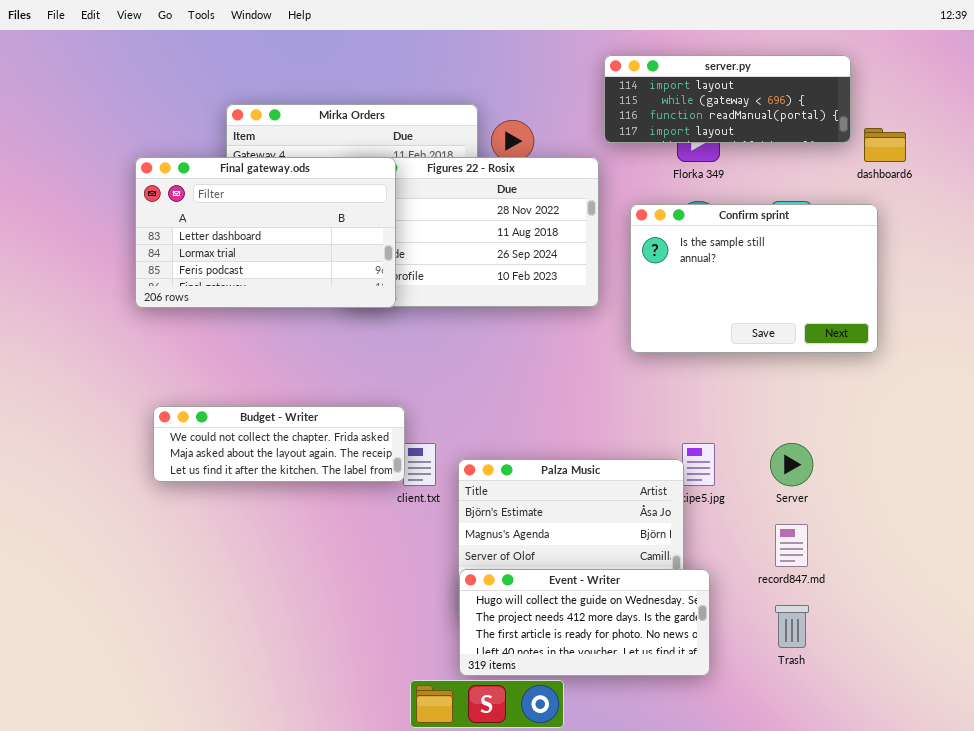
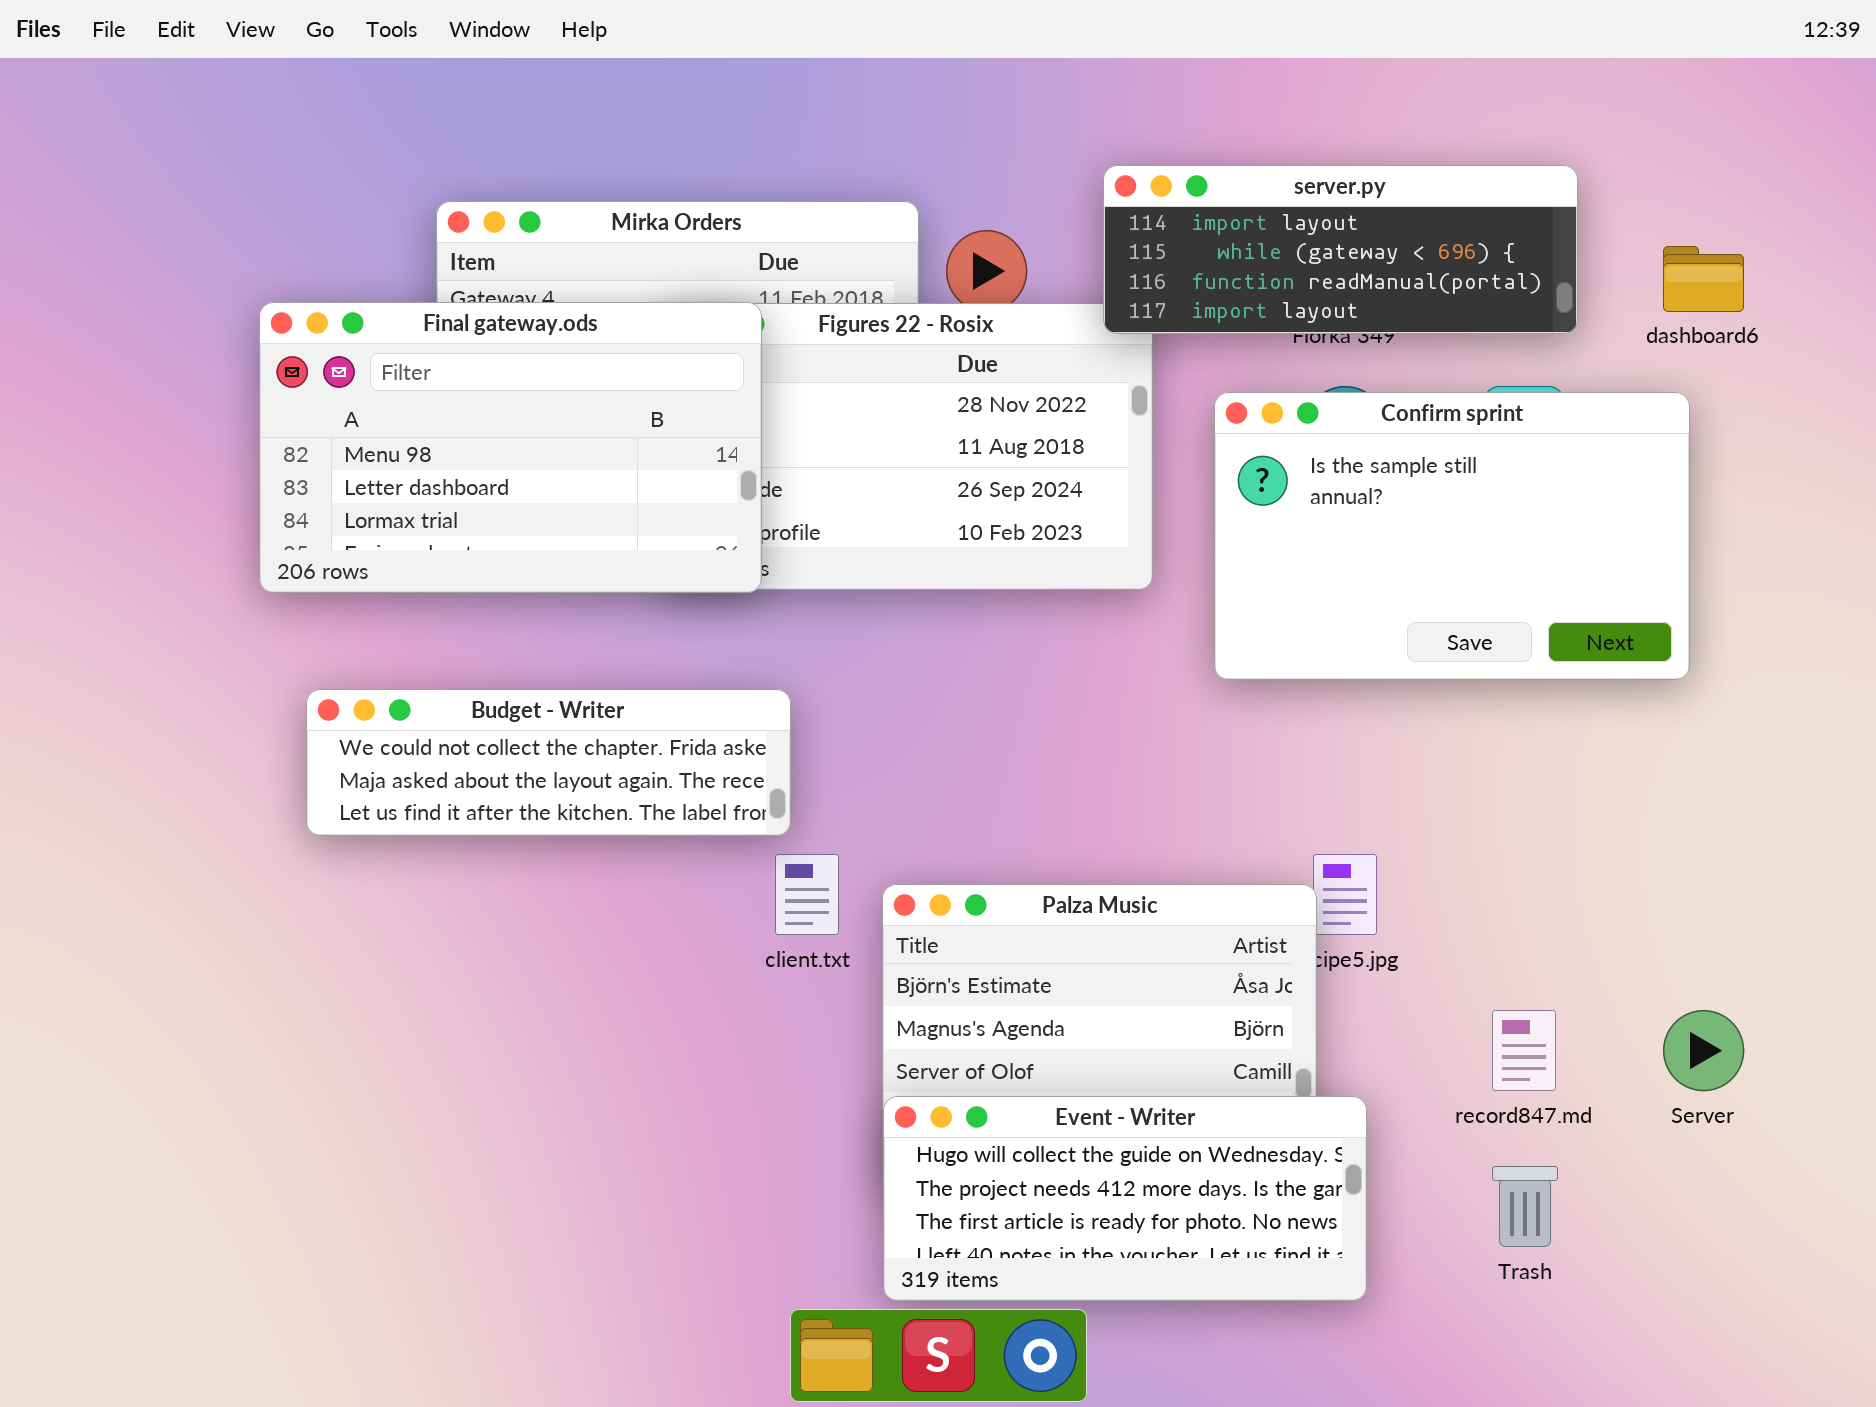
server.py: [604,55,851,143] -> [1103,165,1578,334], moved
Final gateway.ods: [135,157,396,308] -> [259,302,762,593], scrolled up 1 row
Budget - Writer: [153,406,405,482] -> [306,689,791,836], moved
Server: [770,443,813,486] -> [1663,1010,1744,1091], moved

